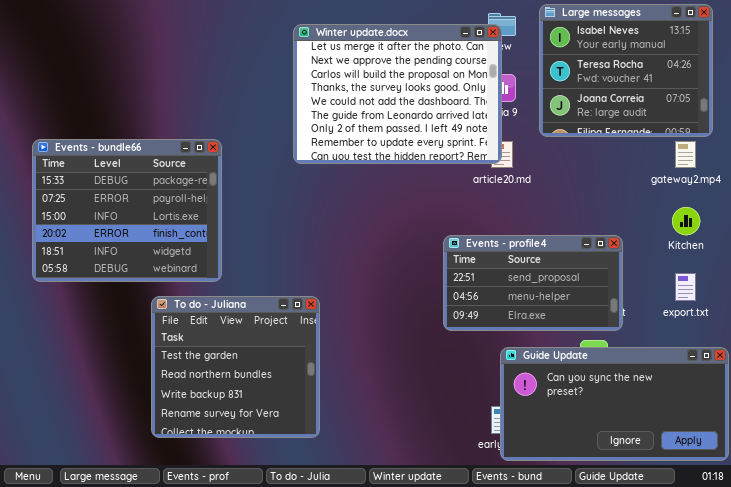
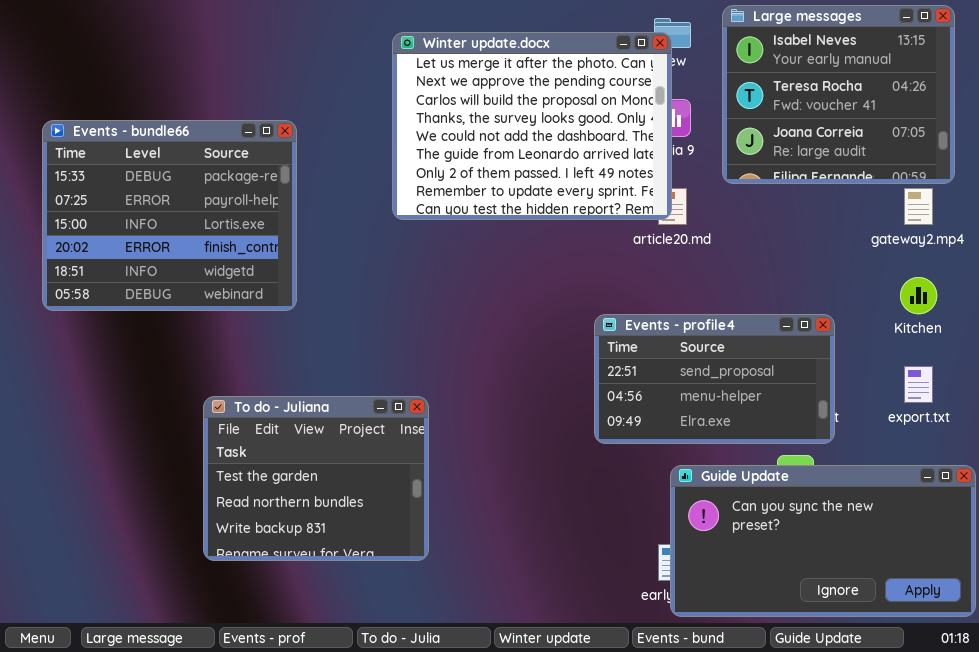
Events - bundle66: [32,139,222,282] -> [42,120,297,311], moved
To do - Juliana: [151,296,320,438] -> [203,396,429,561], resized

